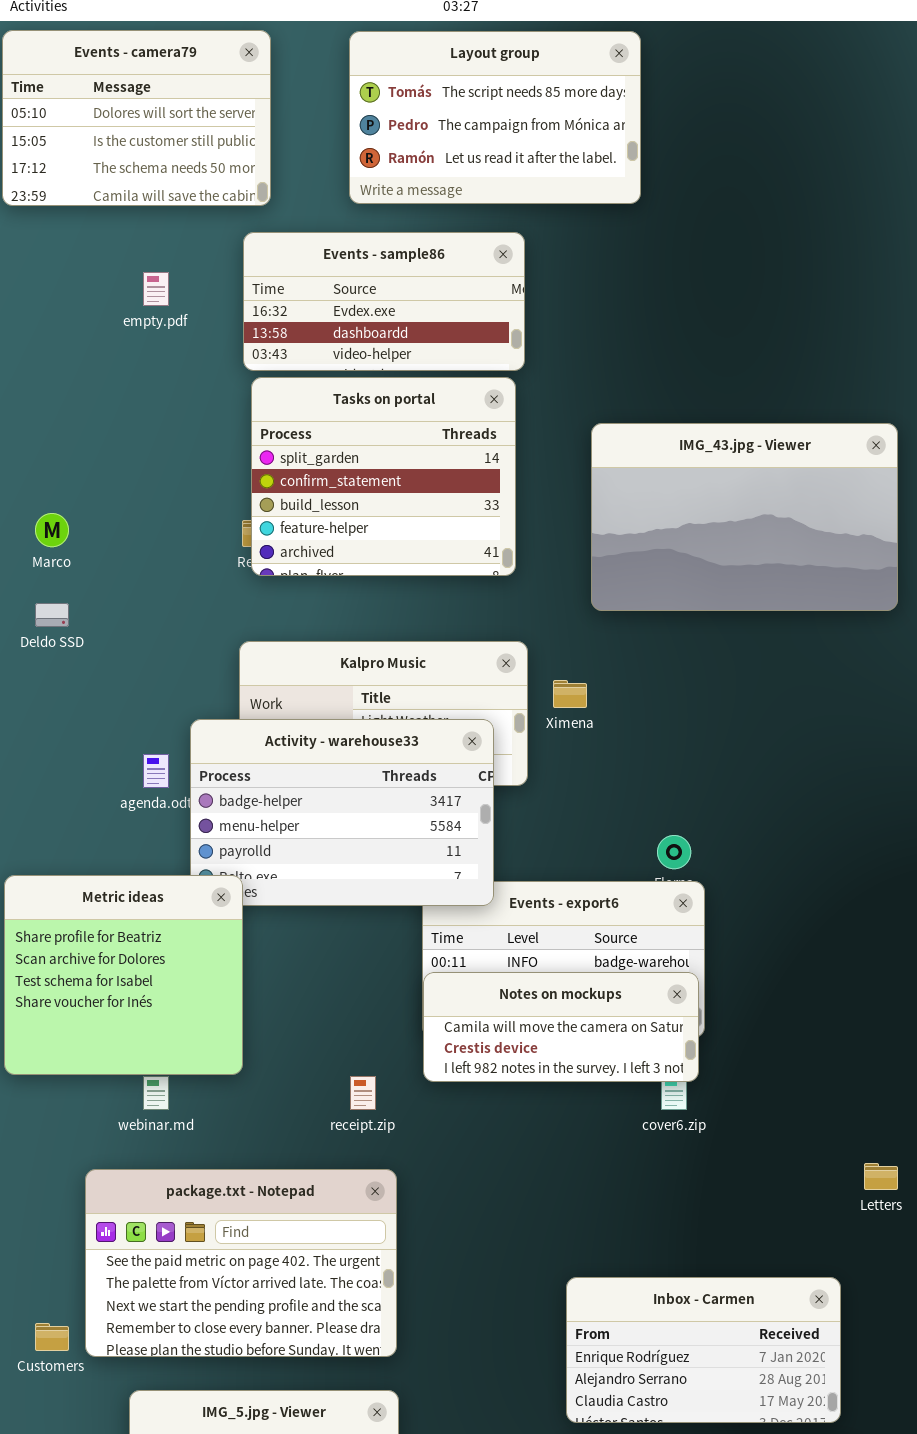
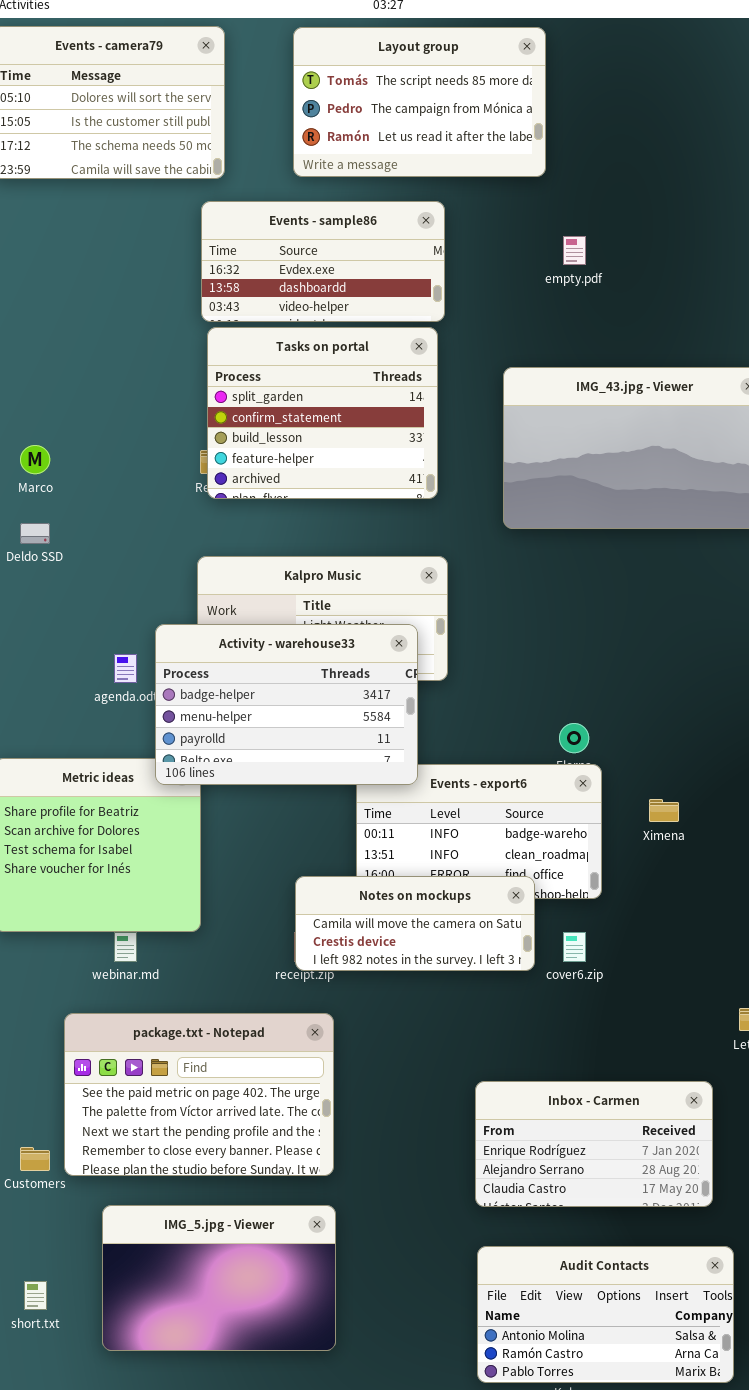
empty.pdf: [143,272,169,306] -> [563,236,586,265], moved
Ximena: [553,680,587,708] -> [649,799,679,822], moved
Activity - warehouse33: [190,719,494,906] -> [155,624,418,785], raised
Notes on mockups: [423,972,699,1082] -> [295,876,535,971], moved
Inbox - Carmen: [566,1277,841,1423] -> [475,1081,713,1207], moved

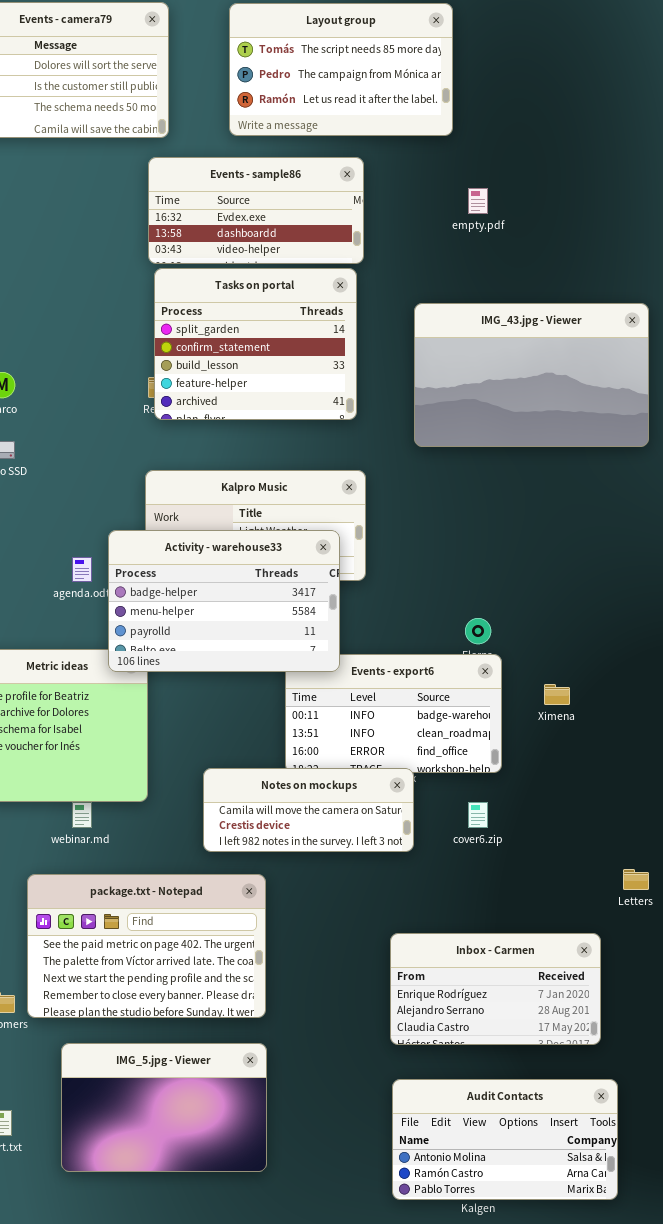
Notes on mockups: [295,876,535,971] -> [203,768,414,852], moved

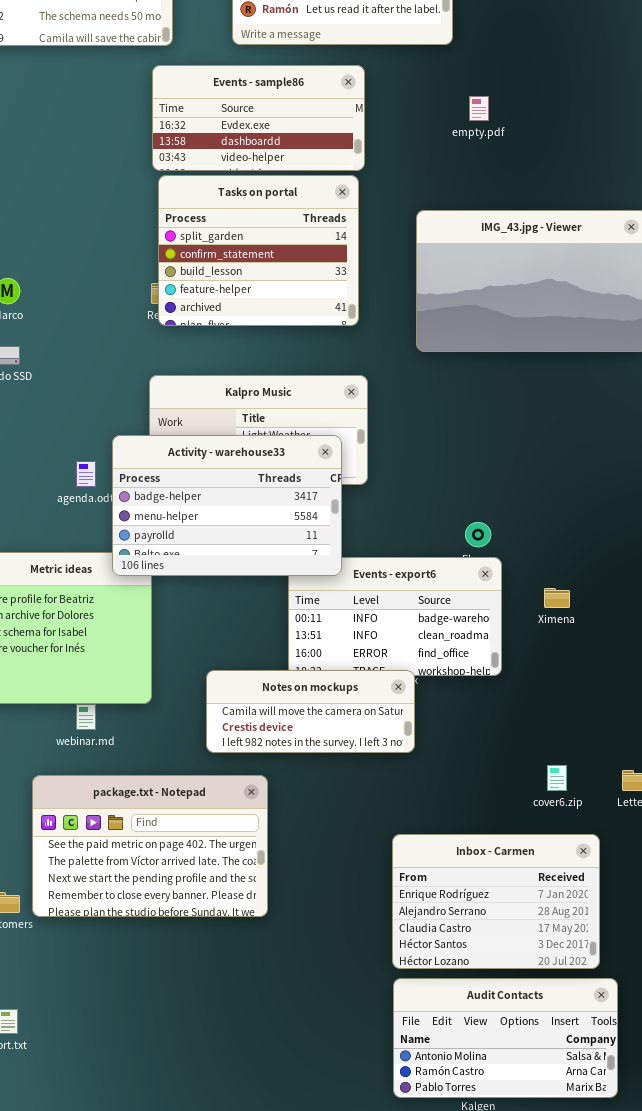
cover6.zip: [468,802,488,828] -> [547,765,567,791], moved
Inbox - Carmen: [390,933,601,1045] -> [392,834,600,969], resized
IMG_5.jpg - Viewer: [61,1043,267,1172] -> none, closed

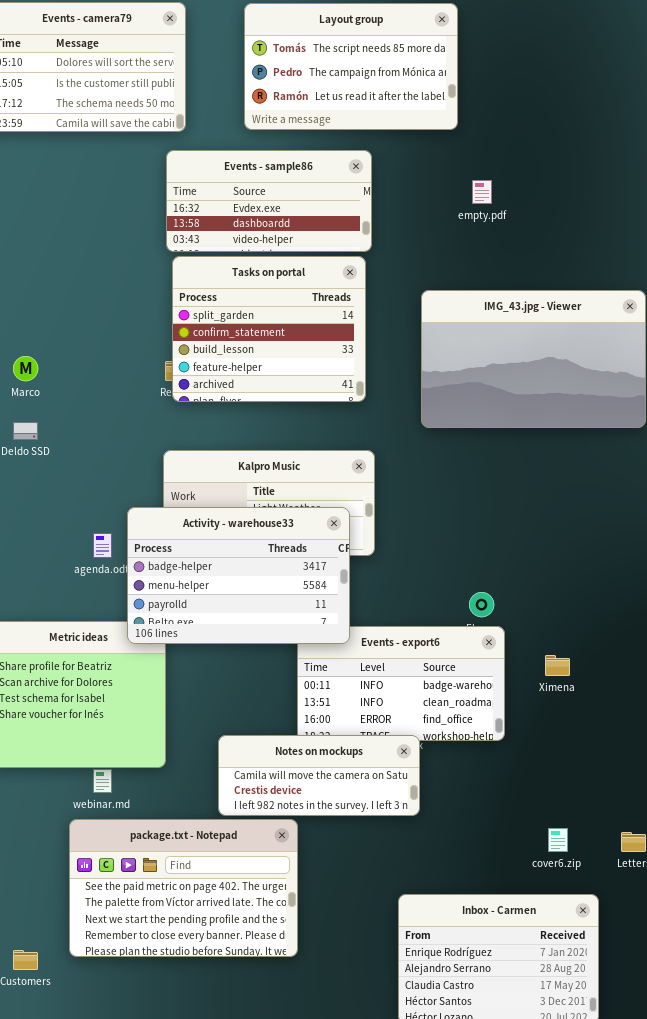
package.txt - Notepad: [32,775,268,917] -> [69,819,298,957], moved

